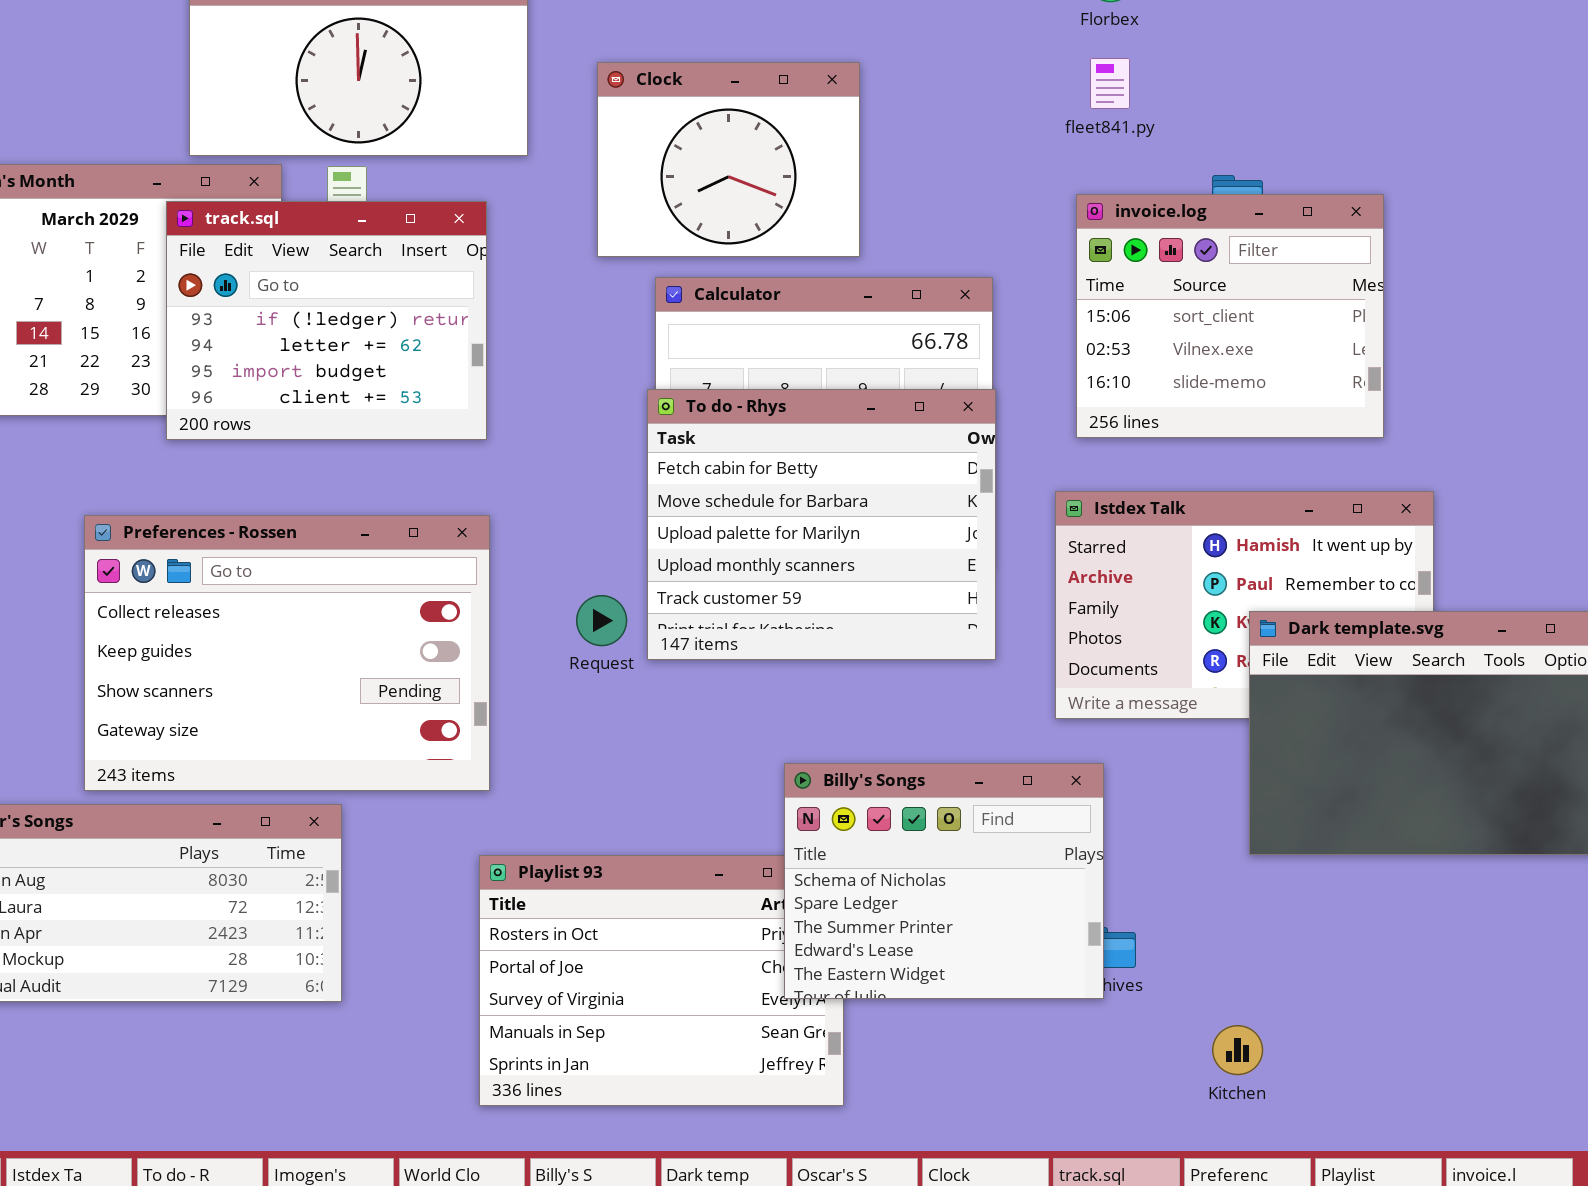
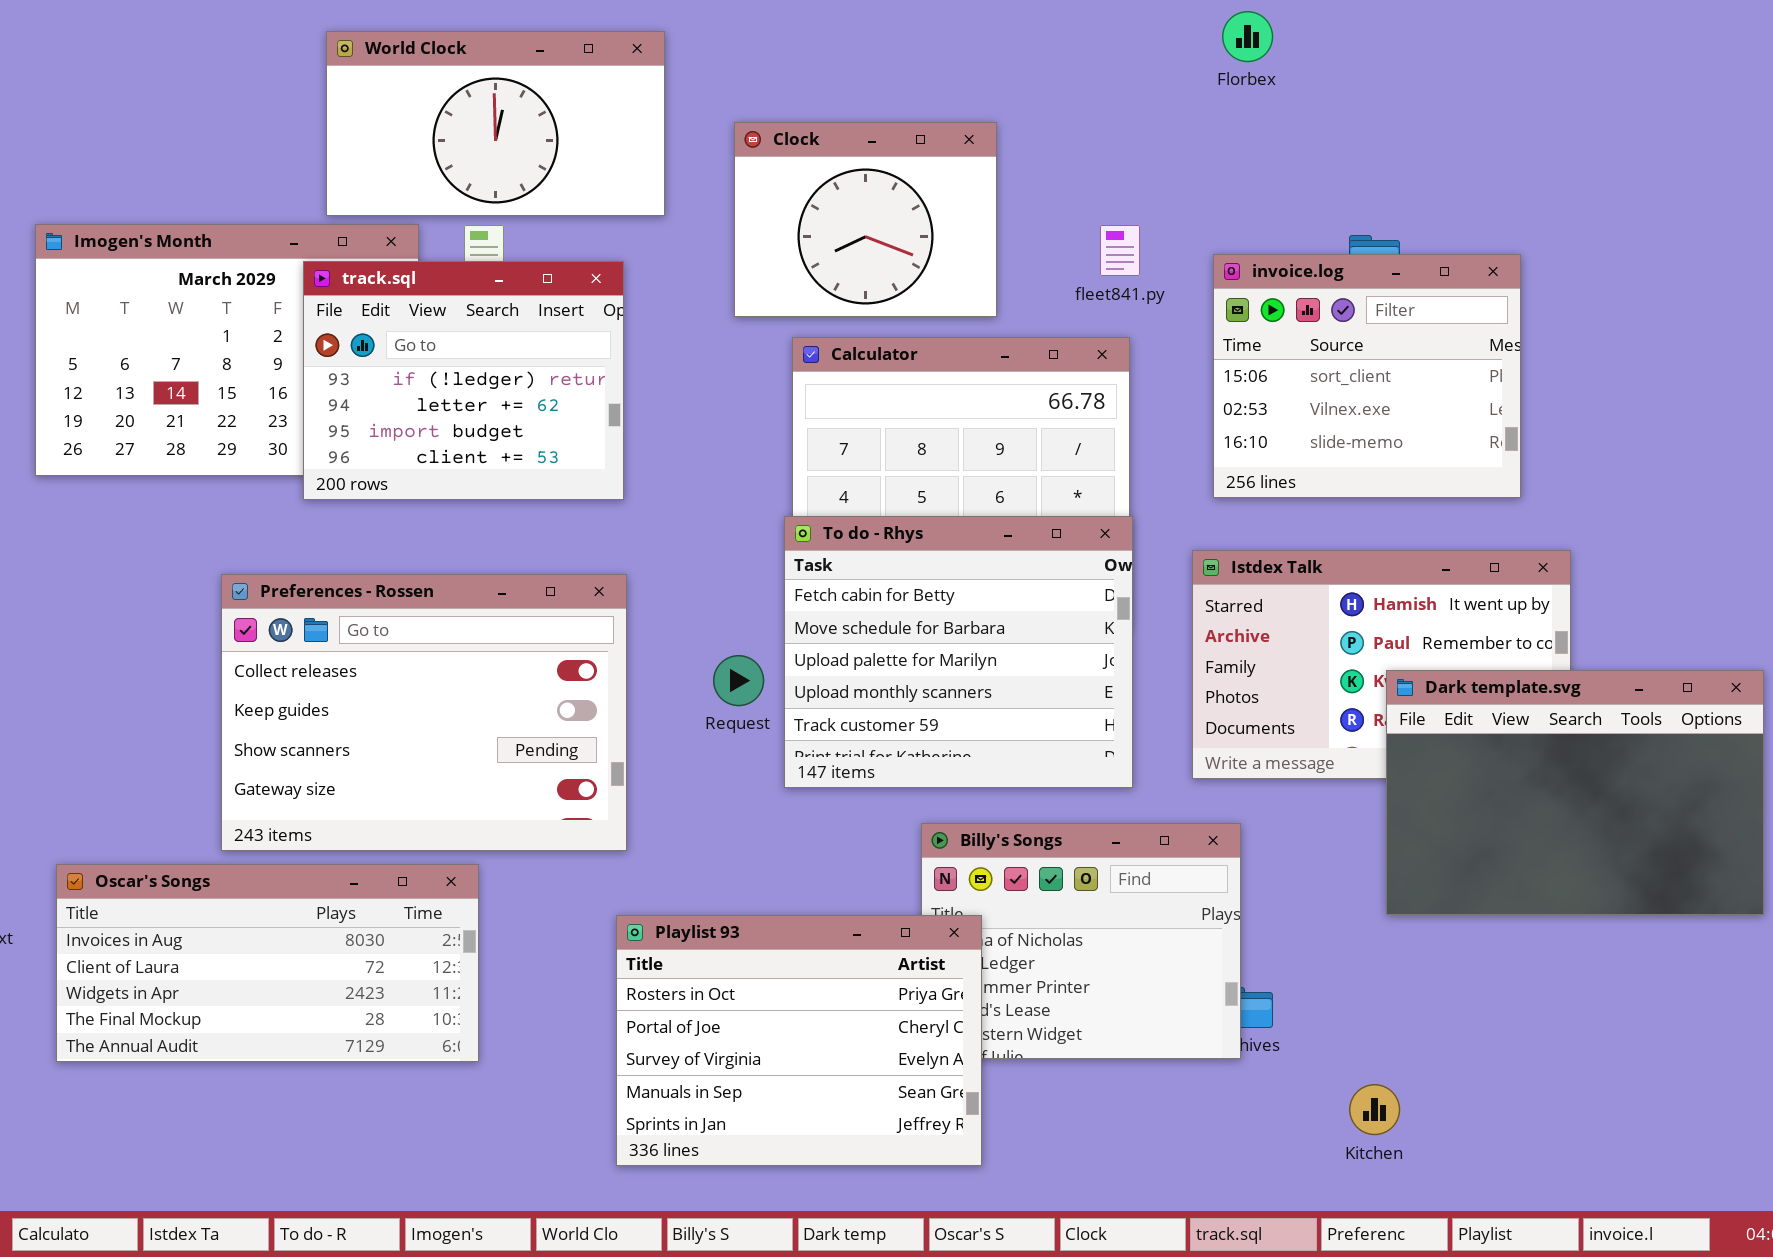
fleet841.py: [1090,58,1130,109] -> [1100,225,1140,276], moved
To do - Rhys: [647,389,996,660] -> [784,516,1133,788], moved
Playlist 93: [479,855,844,1106] -> [616,915,982,1166], raised

